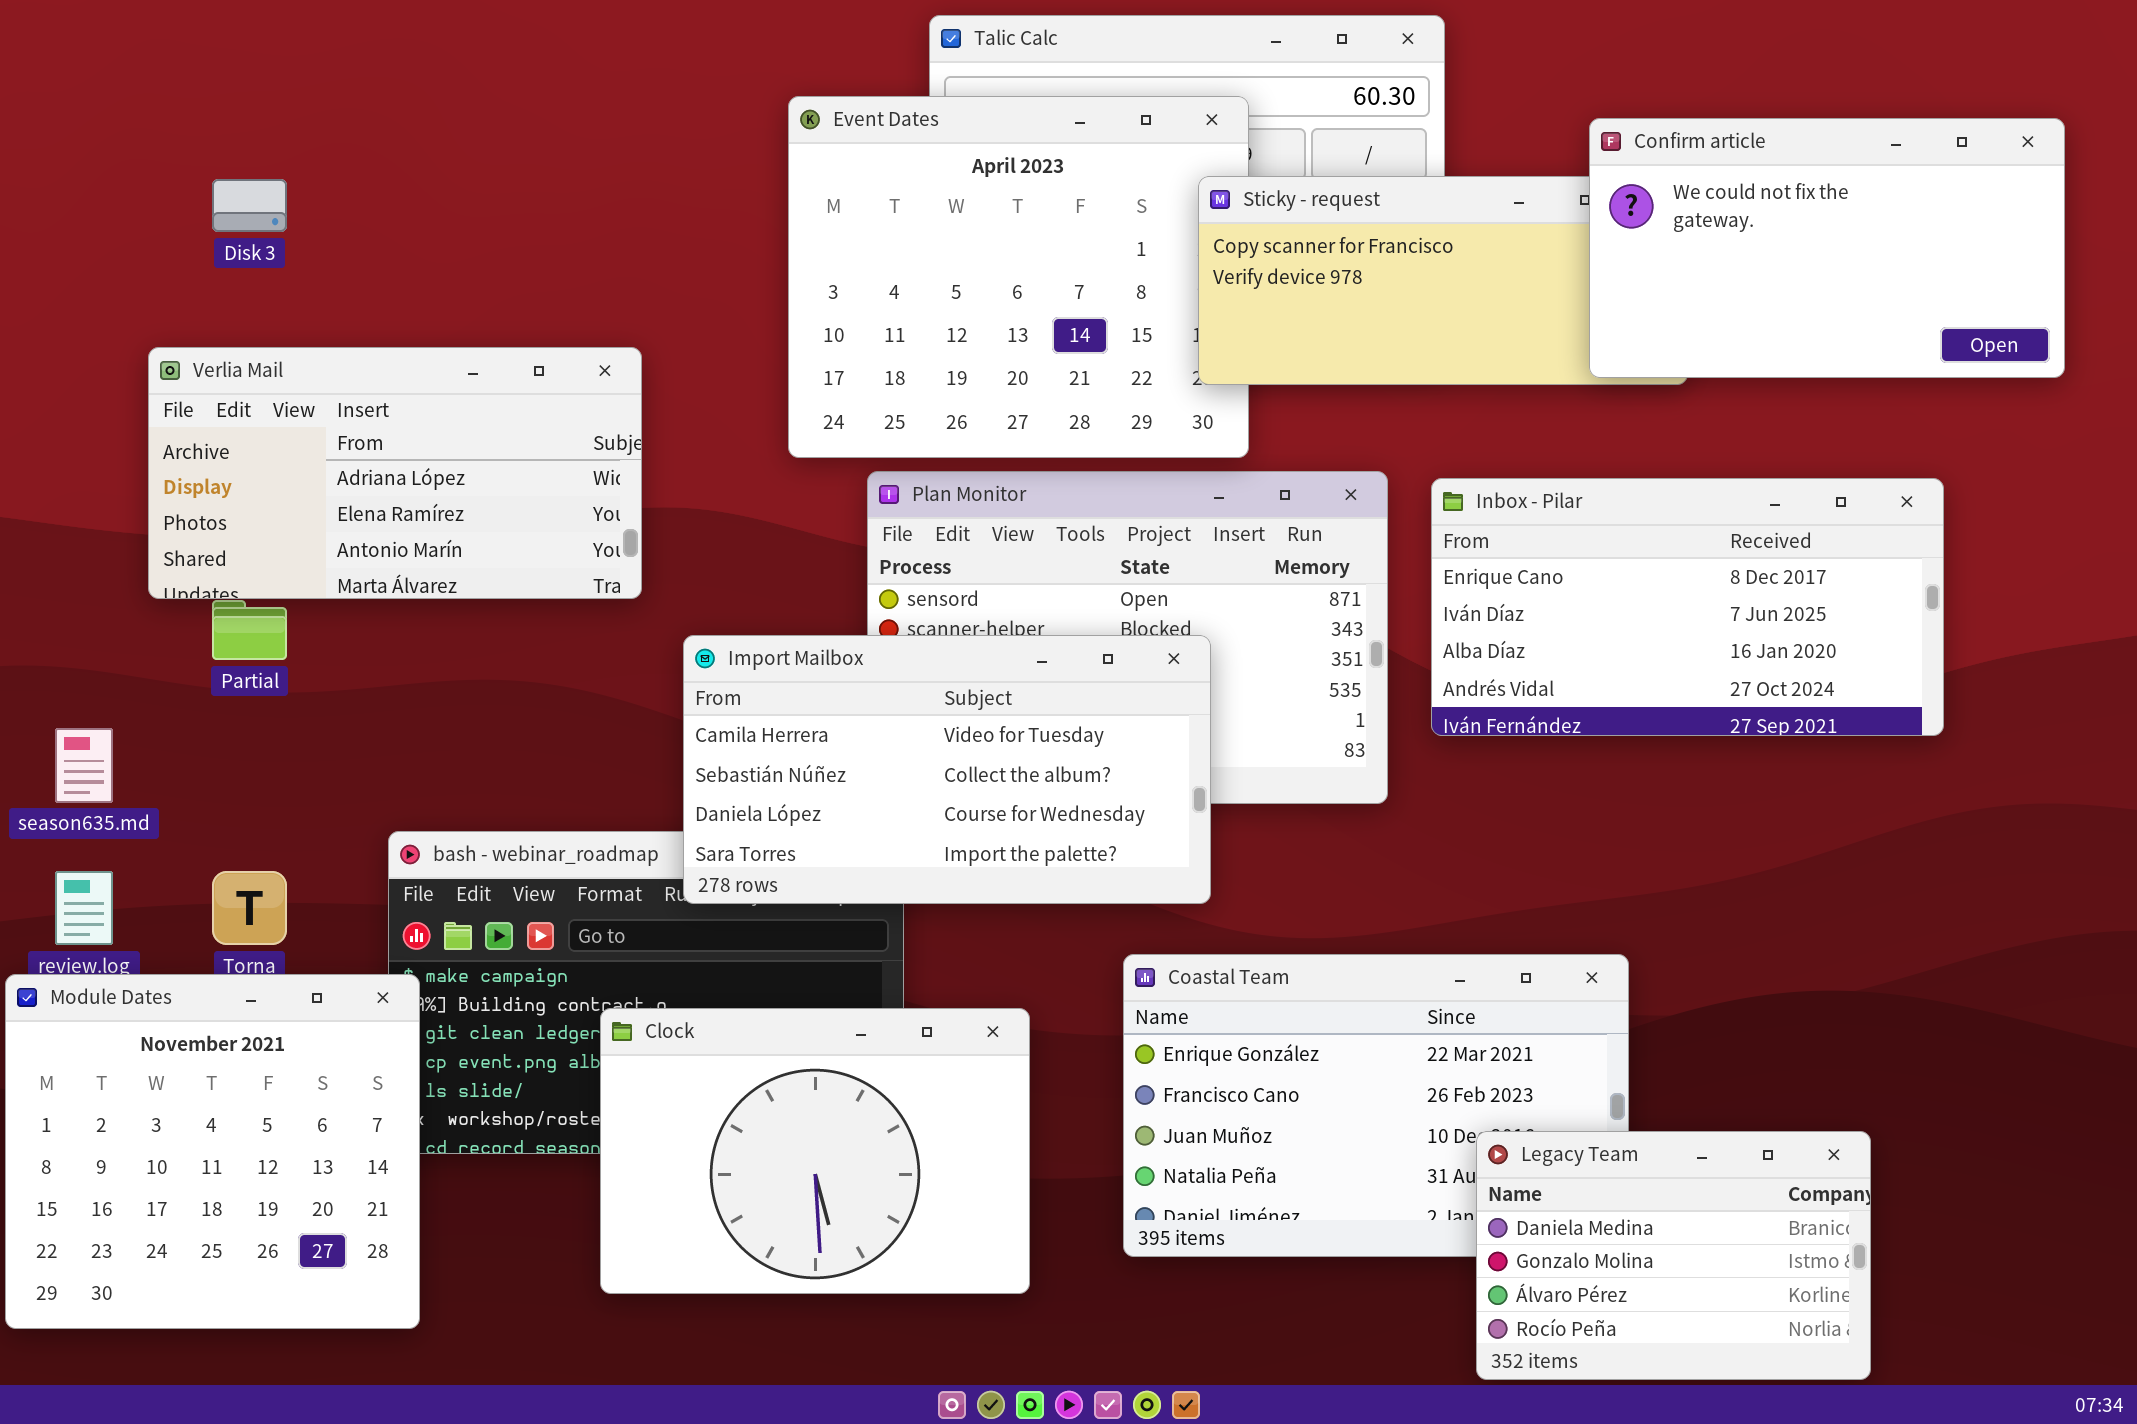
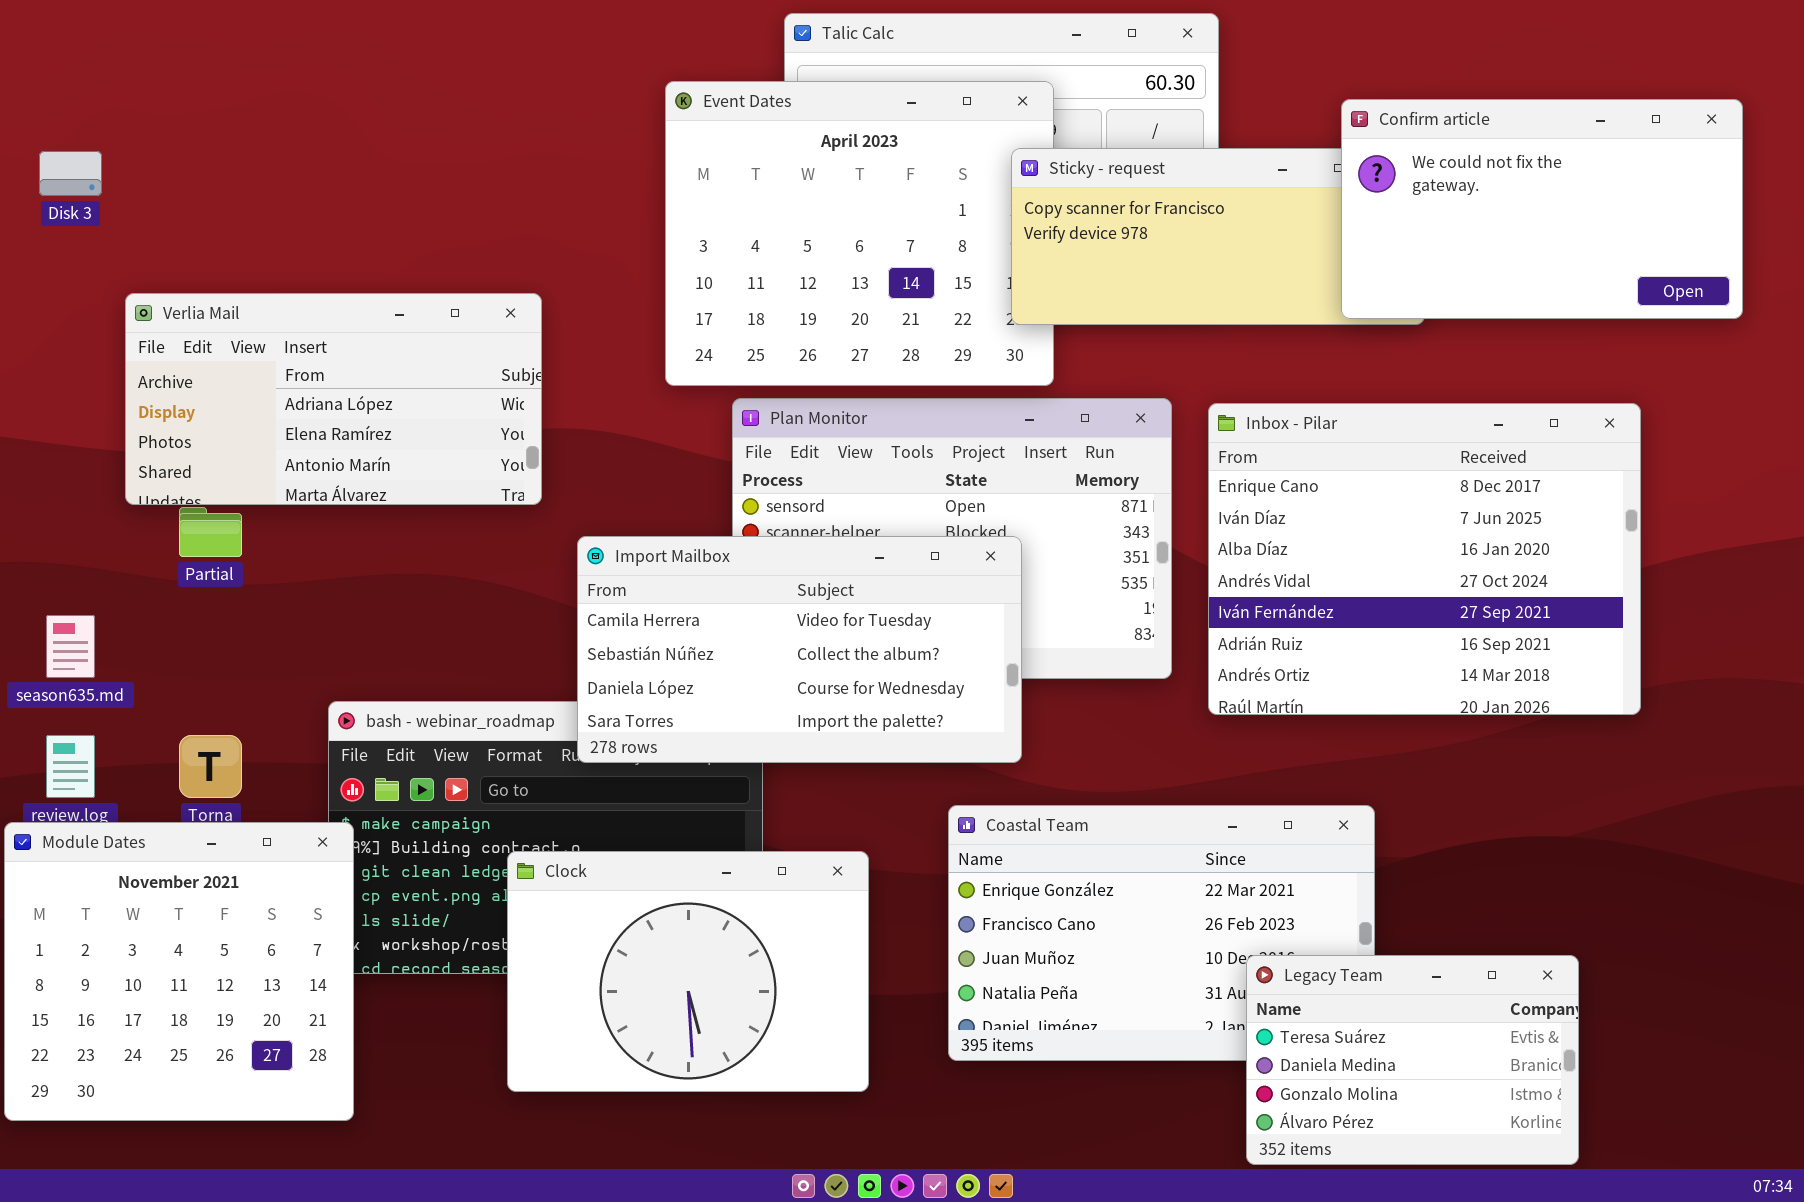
Disk 3: [212,179,287,232] -> [39,151,102,196], moved
Inbox - Pilar: [1431,478,1944,736] -> [1208,403,1641,715], resized
Legacy Team: [1476,1131,1871,1380] -> [1246,955,1579,1165], scrolled up 1 row

